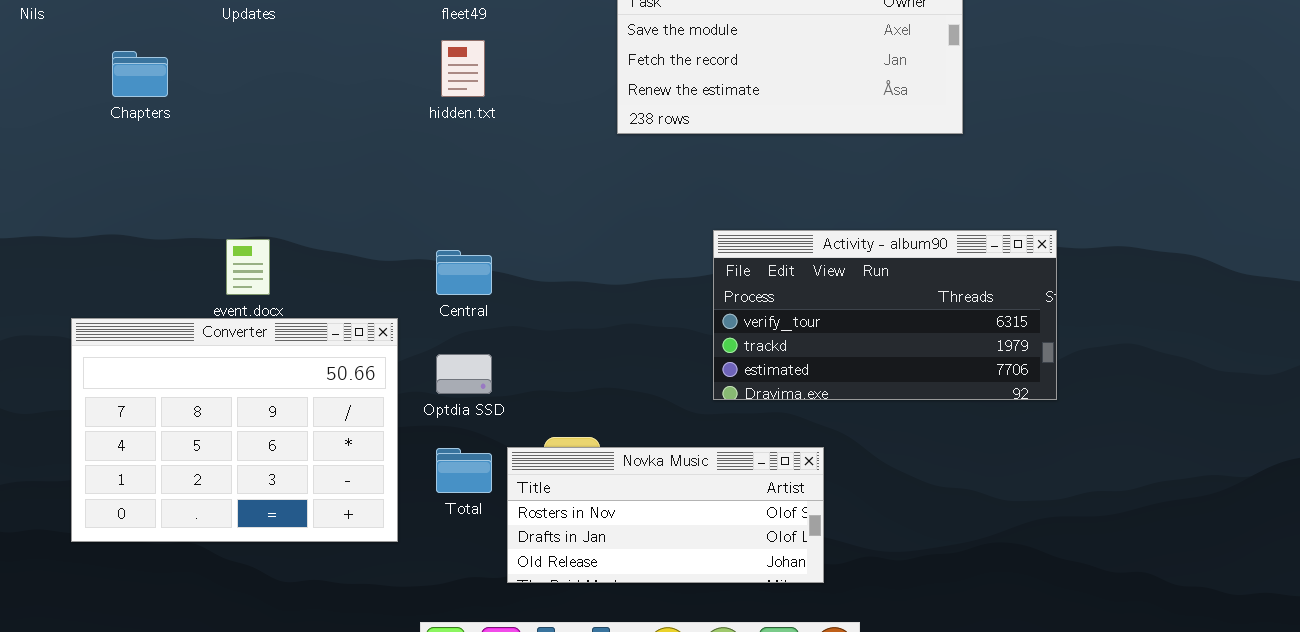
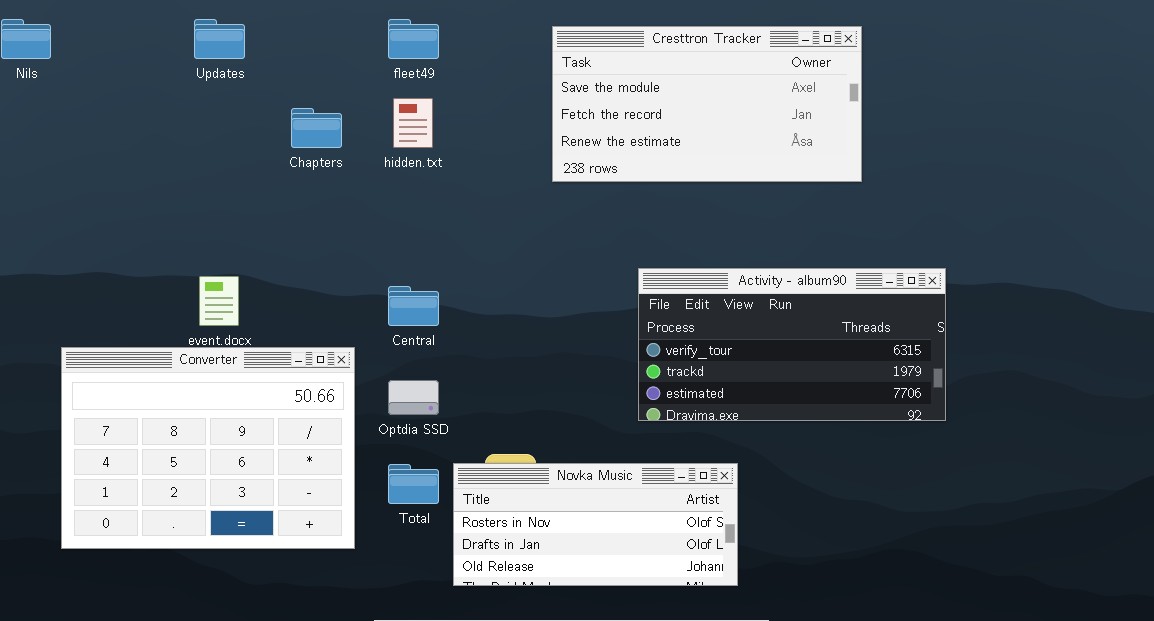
Chapters: [112,51,168,97] -> [291,108,342,148], moved

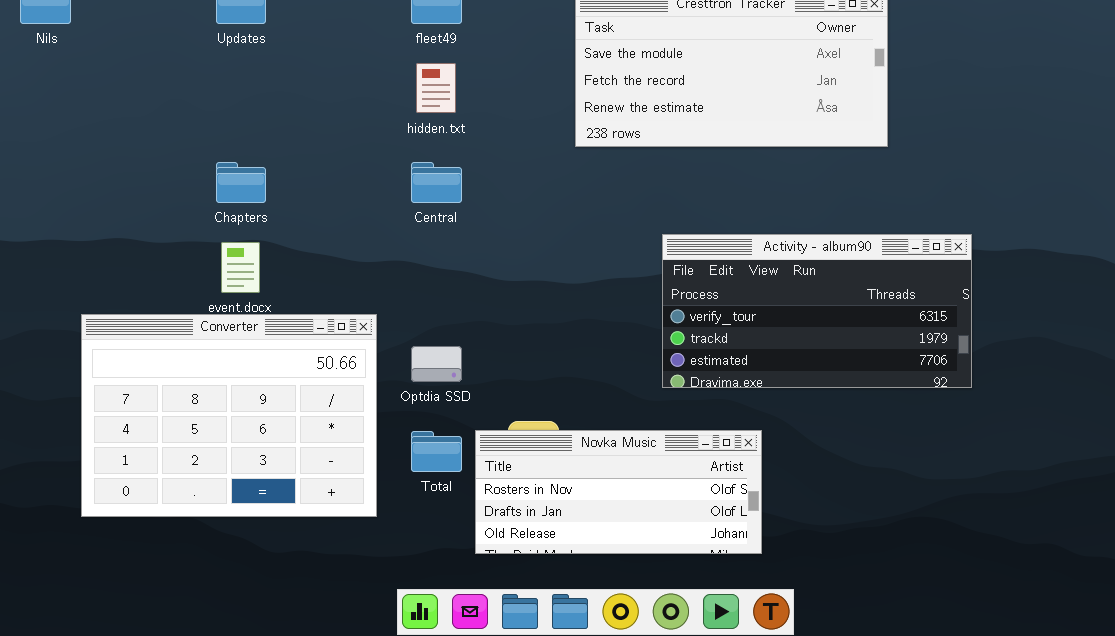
Chapters: [291,108,342,148] -> [216,162,266,203], moved
Central: [388,286,439,326] -> [411,162,462,203], moved

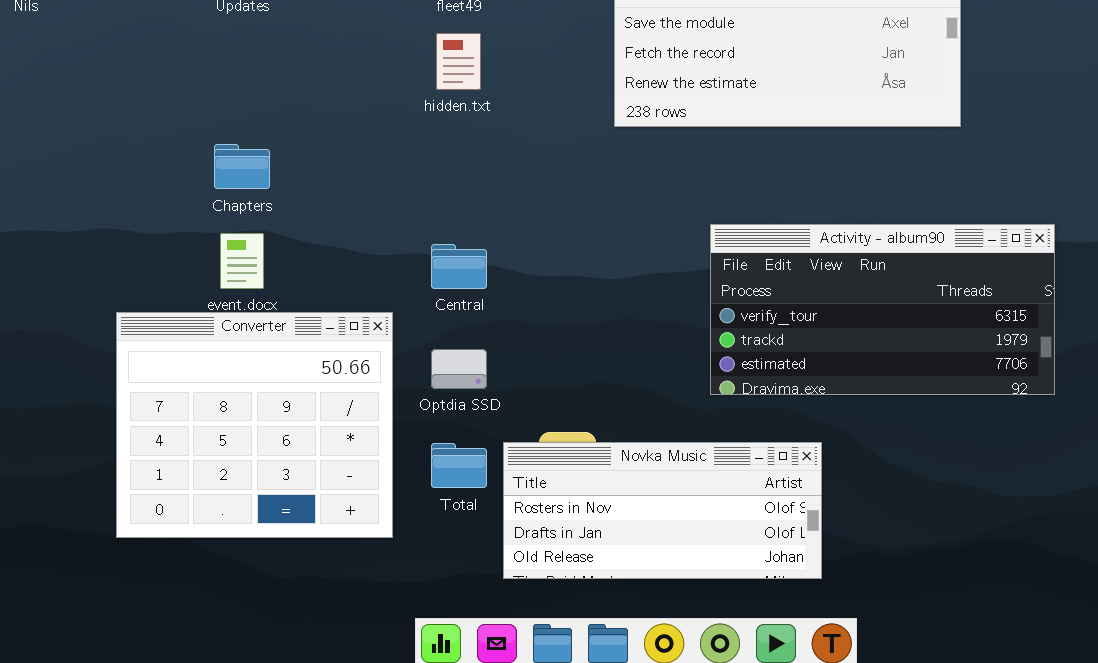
Central: [411,162,462,203] -> [431,244,487,289], moved
Converter: [81,314,377,517] -> [116,312,393,538], resized

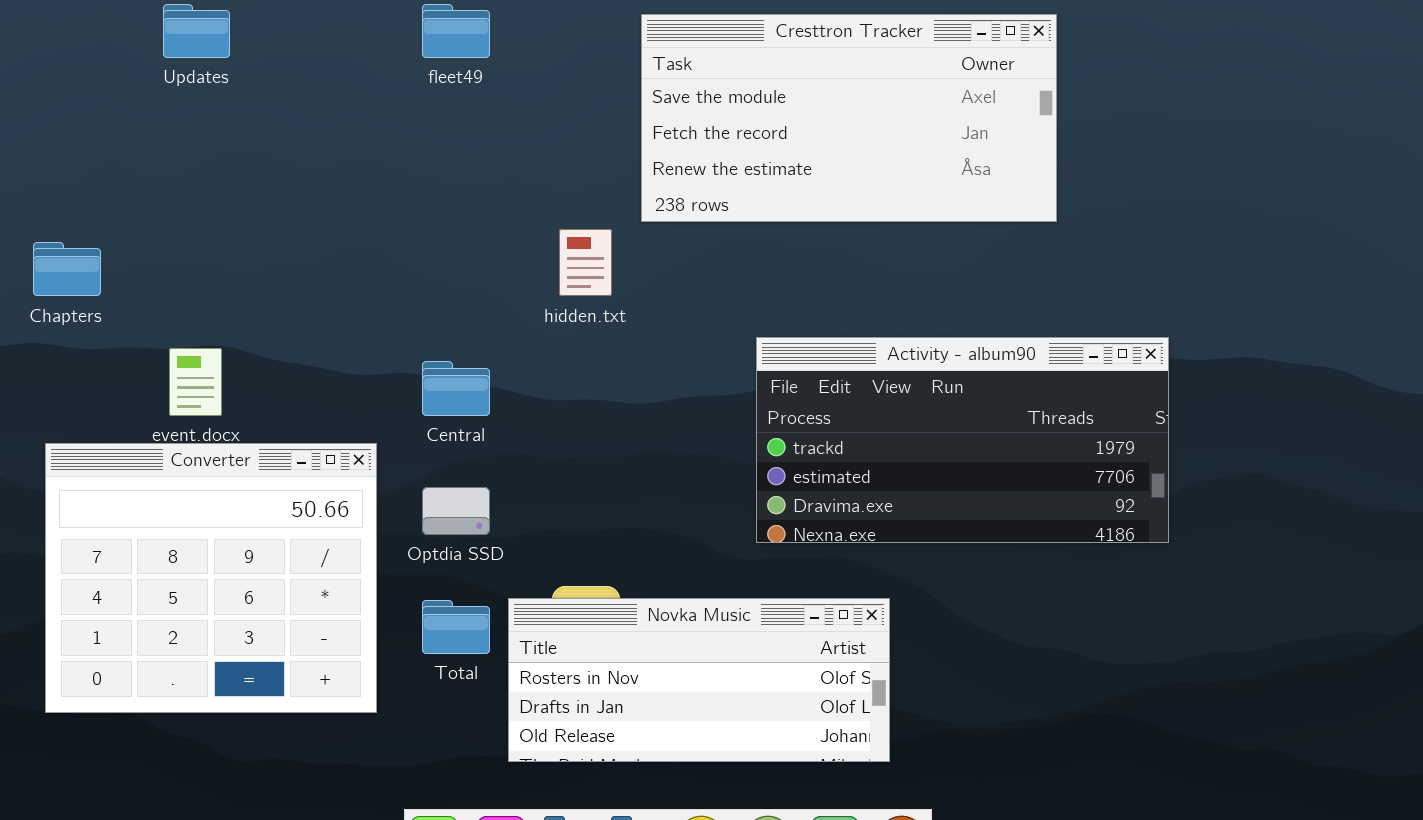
hidden.txt: [436,33,481,90] -> [559,229,612,296], moved
Chapters: [214,144,270,189] -> [33,242,101,296], moved
Activity - album90: [710,224,1055,395] -> [756,337,1169,543], scrolled down 1 row

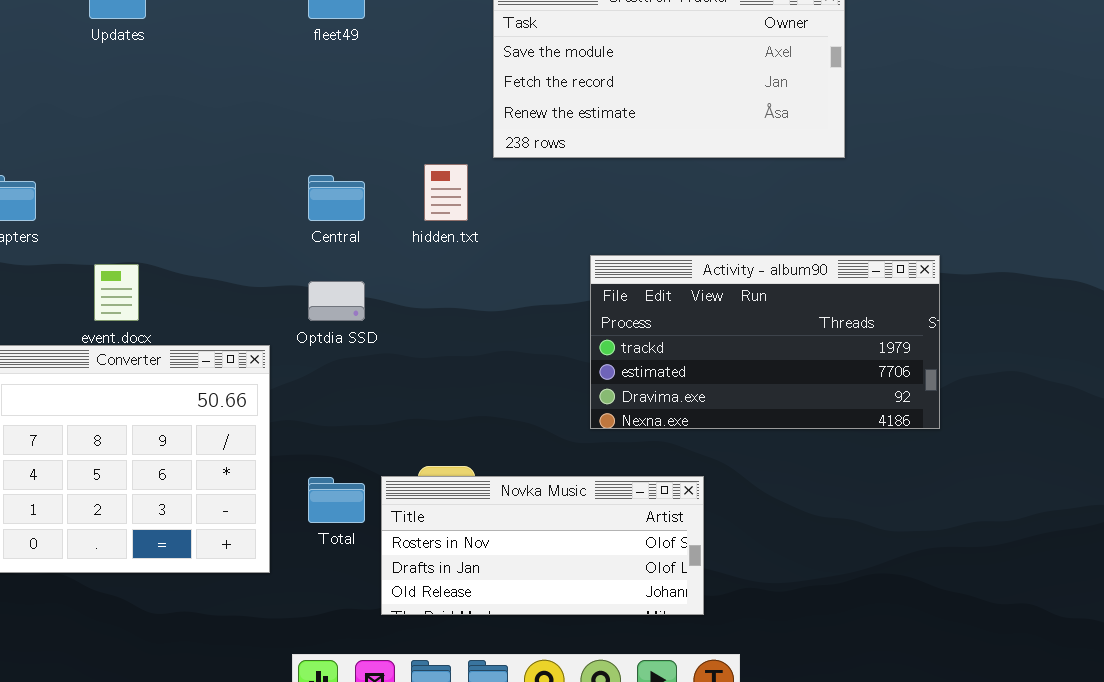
Central: [422,361,490,416] -> [308,175,365,221], moved
Optdia SSD: [422,487,490,535] -> [308,281,365,321], moved

